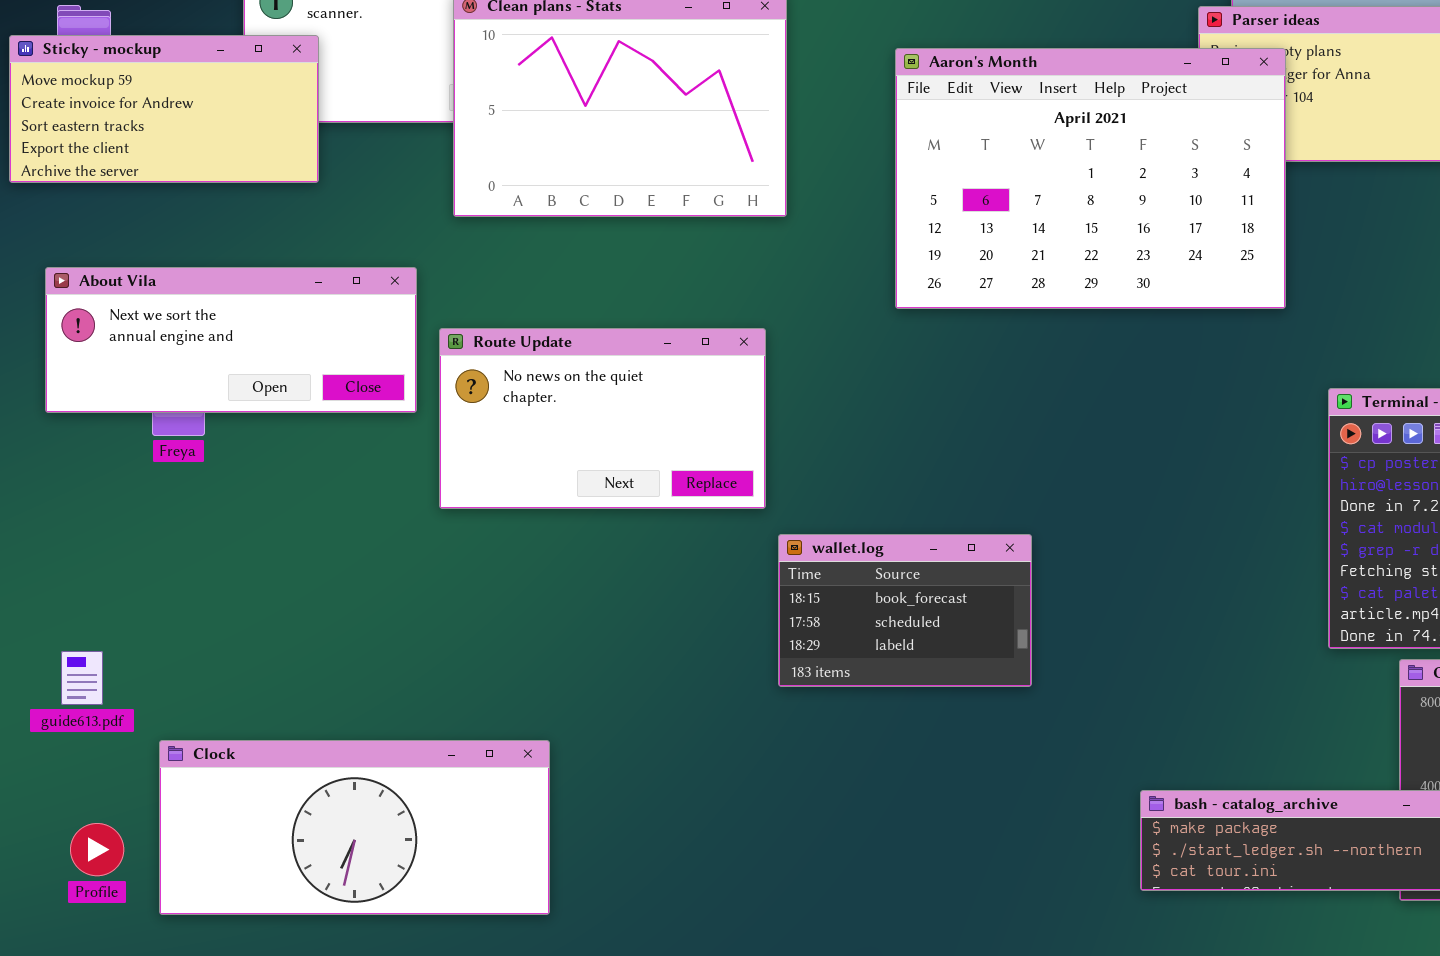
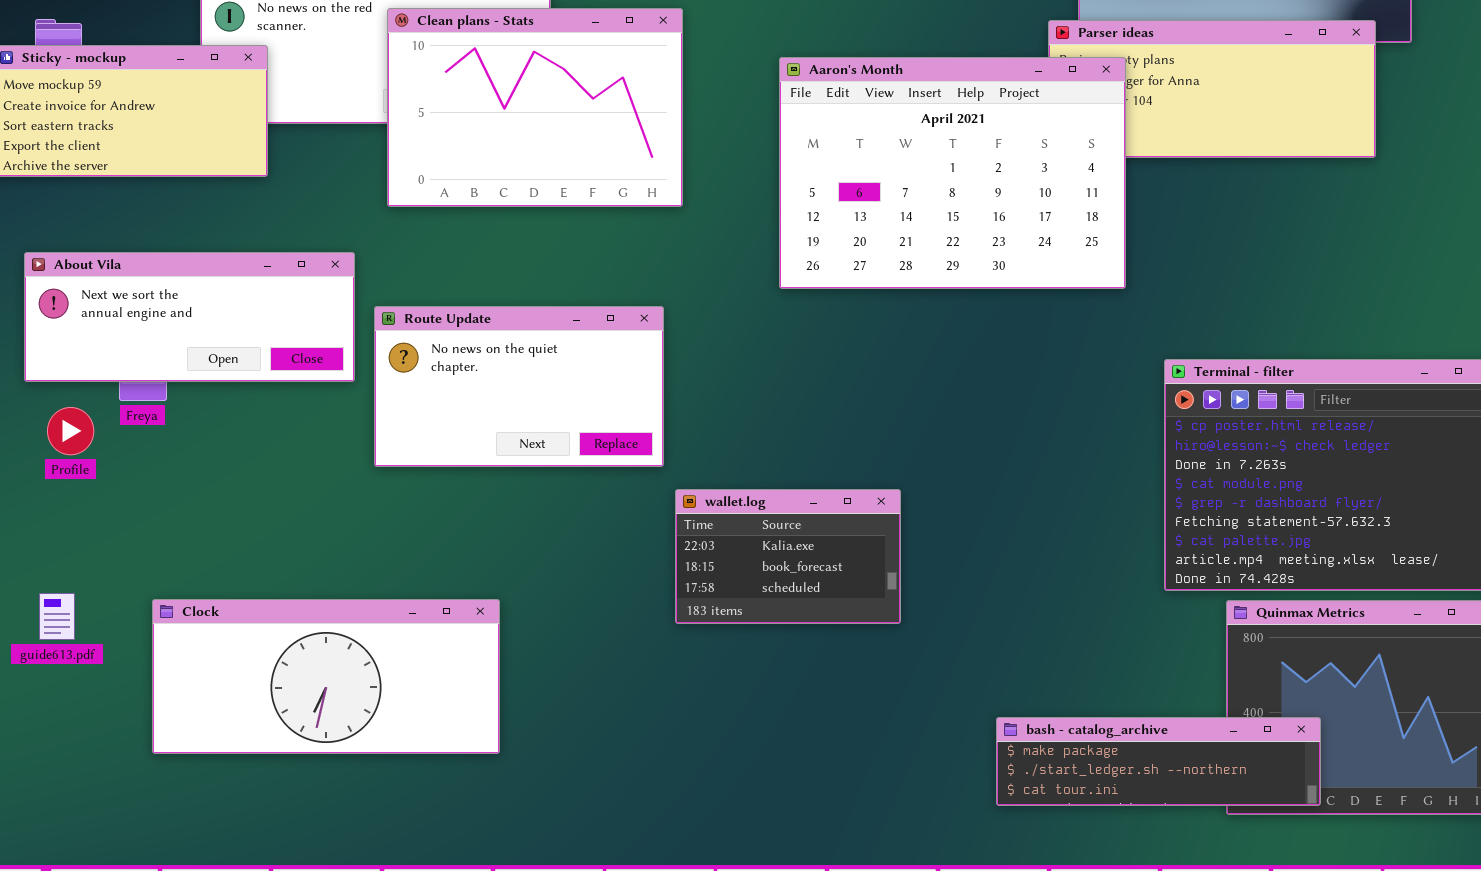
wallet.log: [778,534,1032,687] -> [675,489,901,624], scrolled up 1 row
Clock: [159,740,550,915] -> [152,599,500,754], moved
Profile: [70,823,124,876] -> [47,407,94,455], moved

